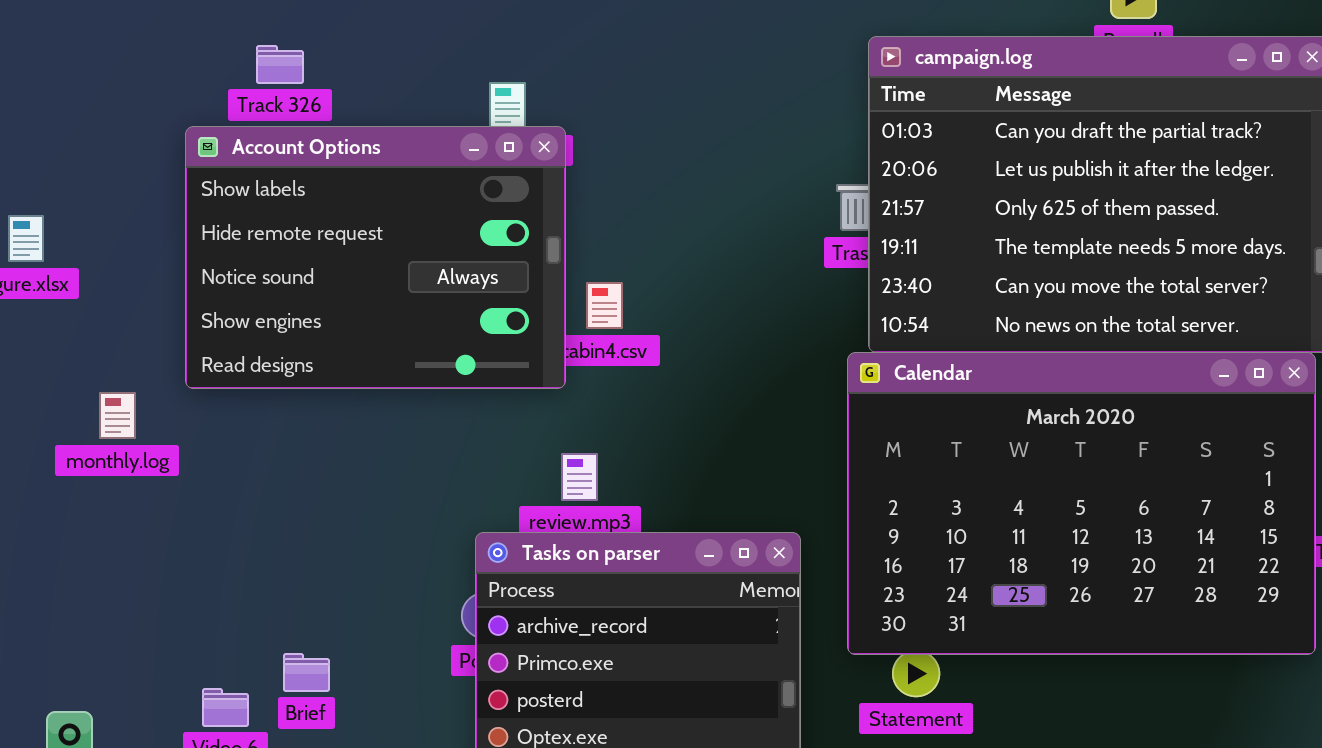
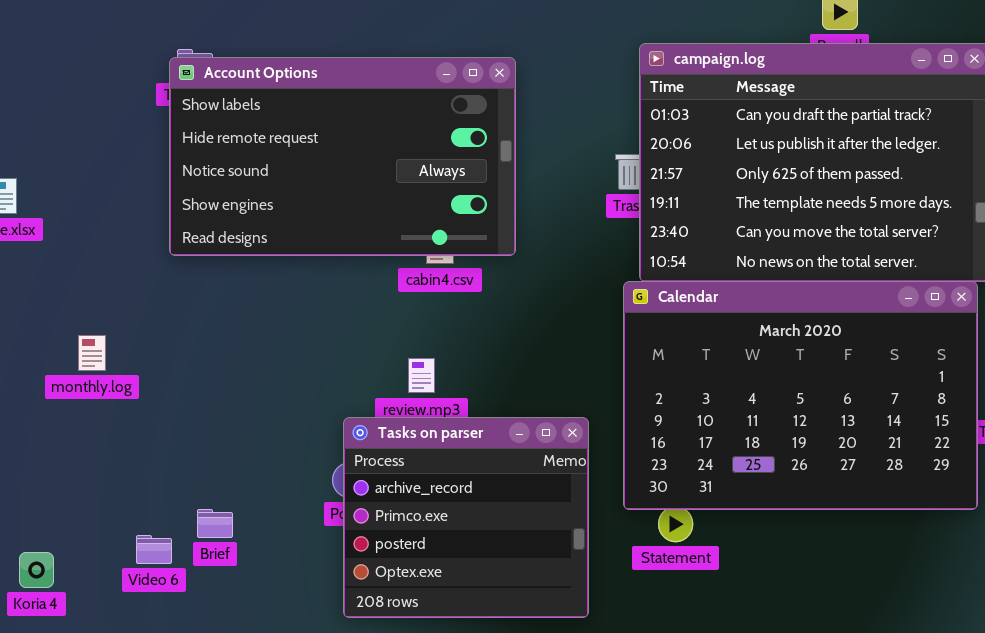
Account Options: [185,126,566,389] -> [169,57,516,256], moved, resized
monthly.log: [99,392,136,439] -> [78,335,106,371], moved

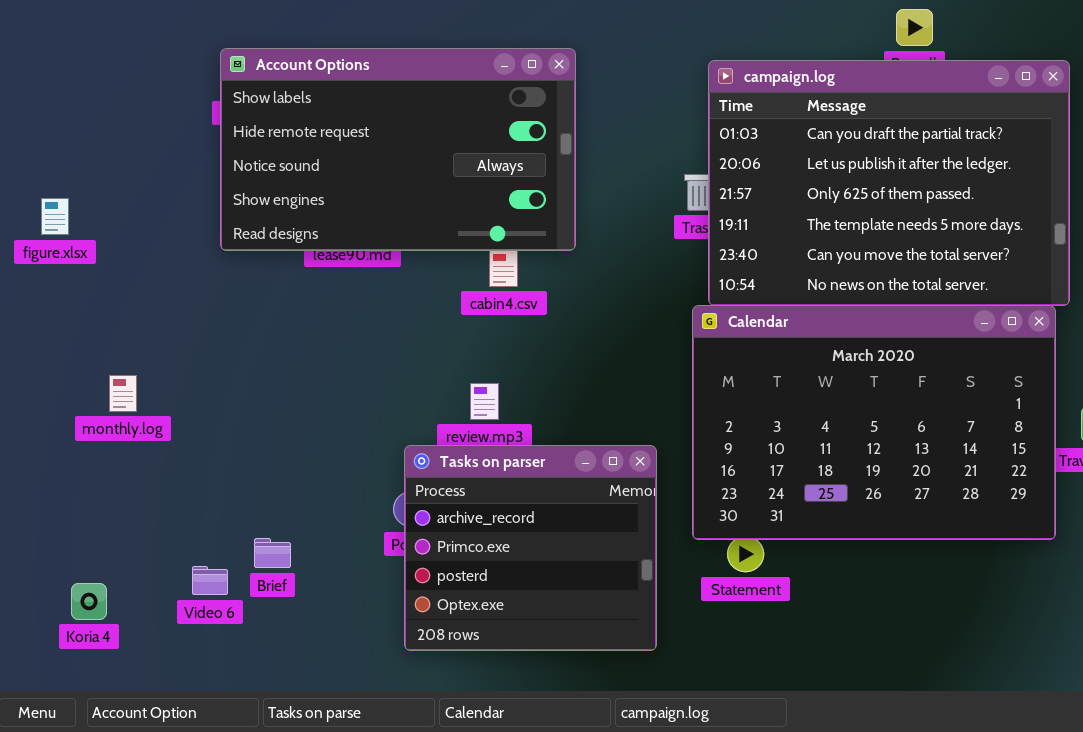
Account Options: [169,57,516,256] -> [220,48,576,251], moved
monthly.log: [78,335,106,371] -> [109,375,137,412], moved

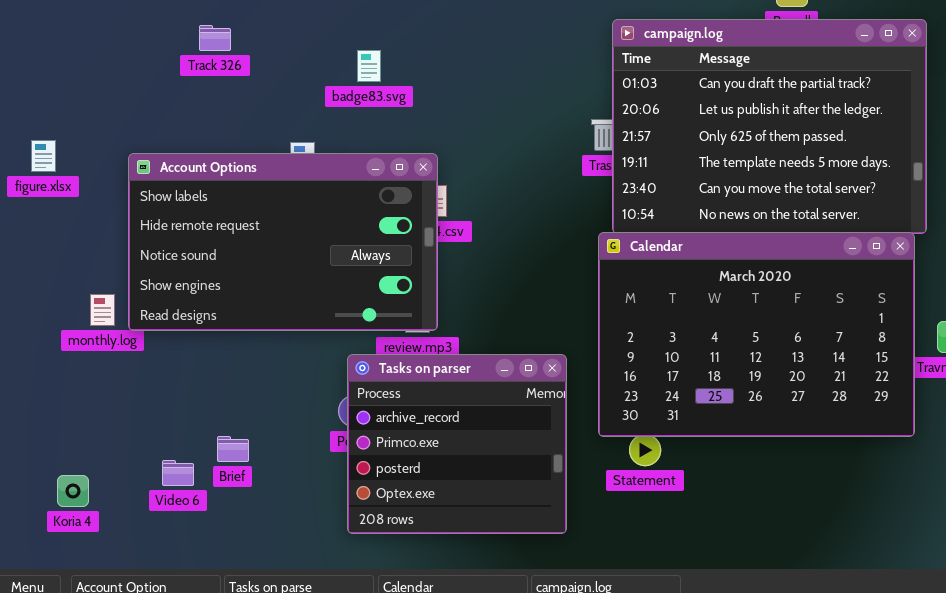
Account Options: [220,48,576,251] -> [128,153,438,331], moved

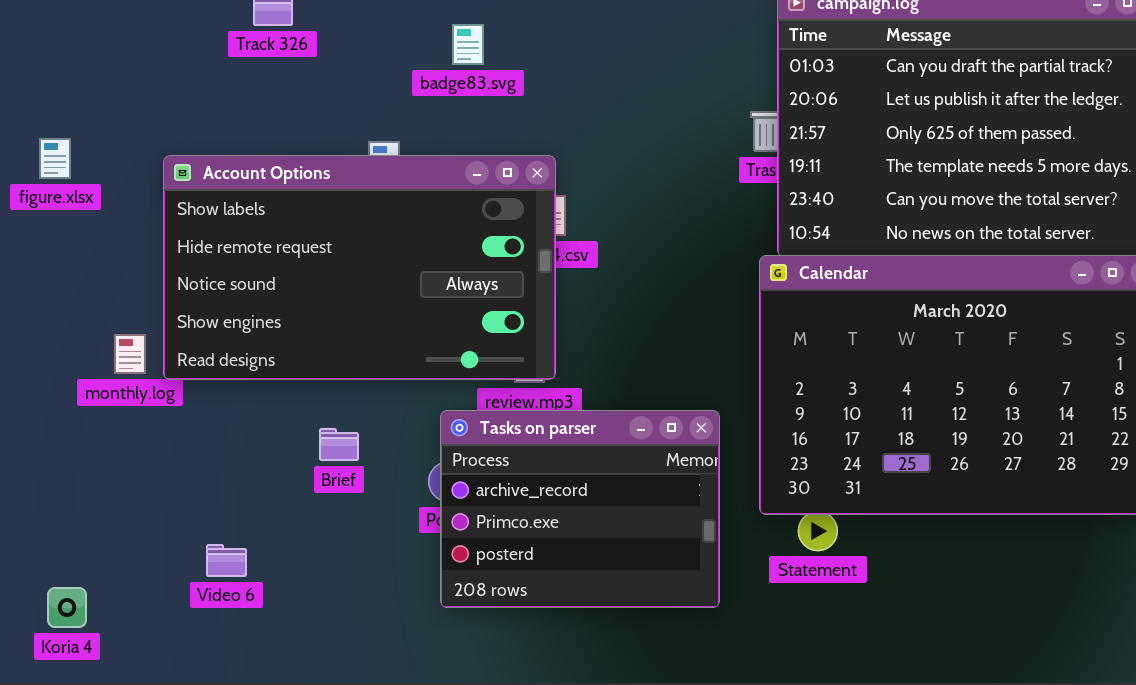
Tasks on parser: [347,354,567,534] -> [440,410,720,608], resized
Brief: [217,436,249,462] -> [319,428,359,461], moved
Koria 4: [57,475,89,507] -> [47,587,87,628], moved

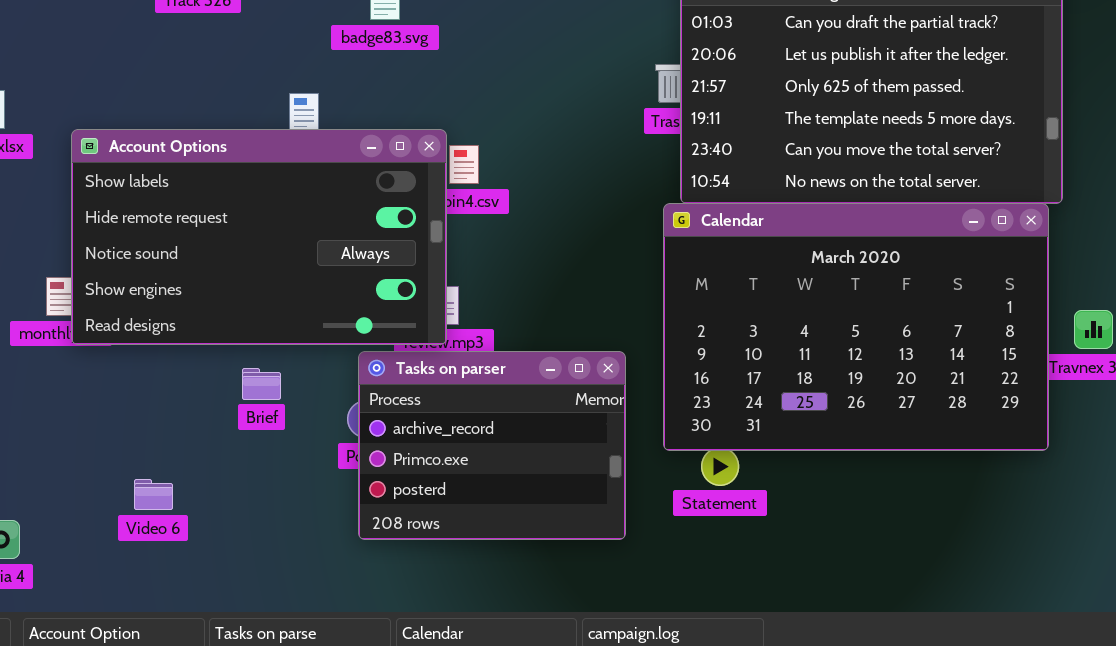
Account Options: [163,155,556,380] -> [71,129,447,345], moved

